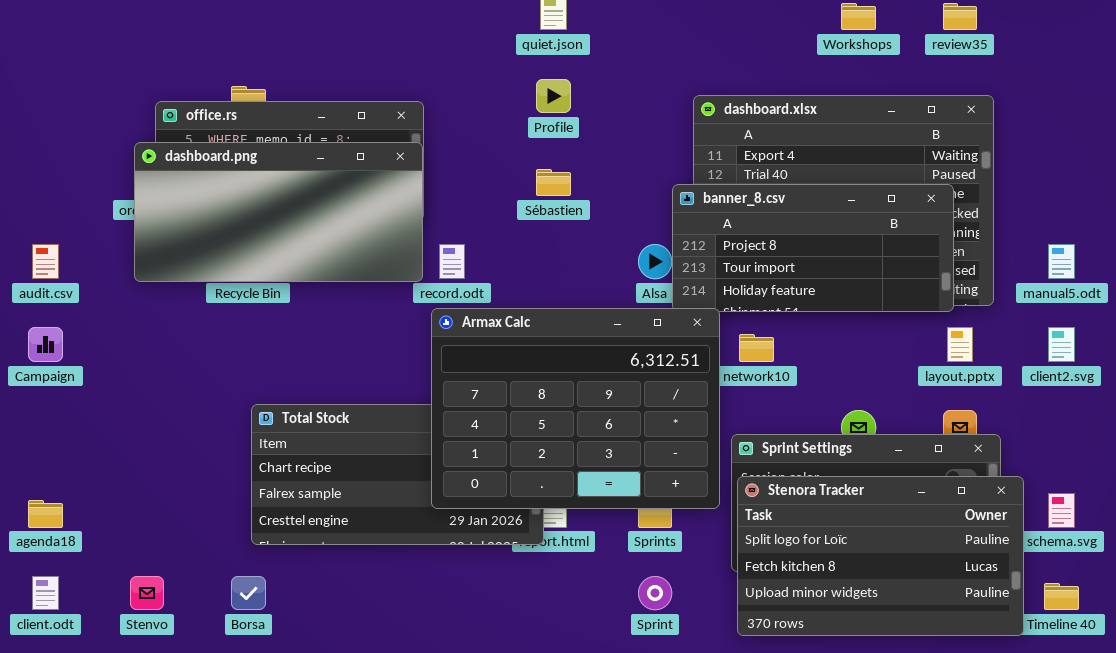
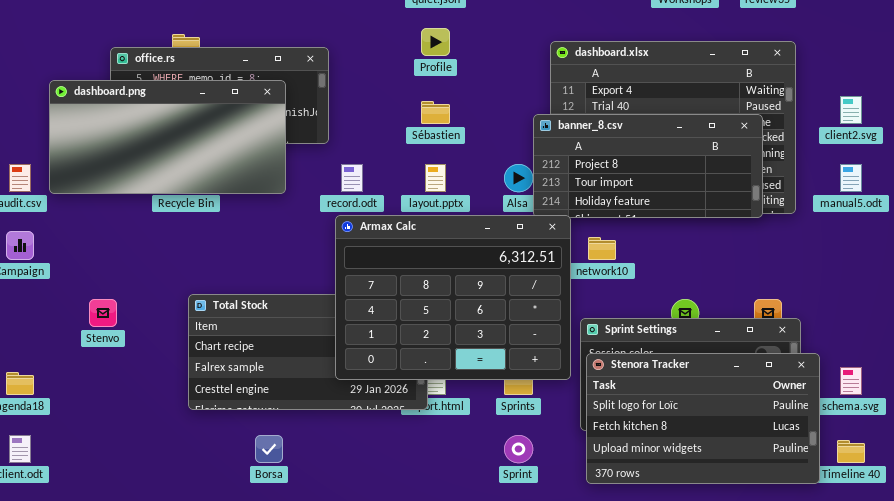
dashboard.png: [134,142,423,282] -> [49,80,286,194], moved
layout.pptx: [947,327,973,362] -> [425,164,446,192], moved
client2.svg: [1048,327,1075,362] -> [840,96,862,124], moved
Stenvo: [130,576,164,610] -> [89,299,117,327], moved
Borsa: [231,576,266,610] -> [255,435,283,463], moved

